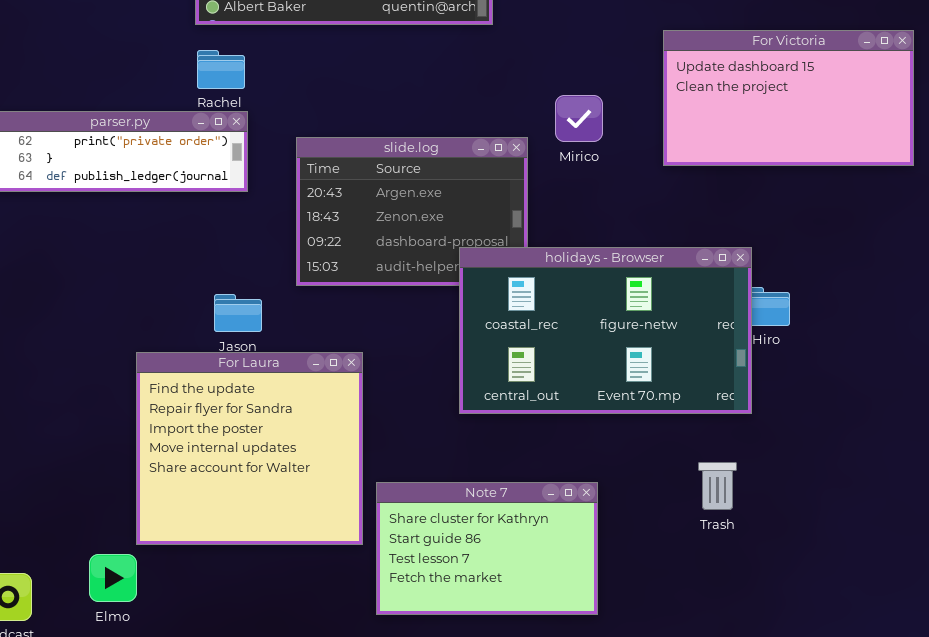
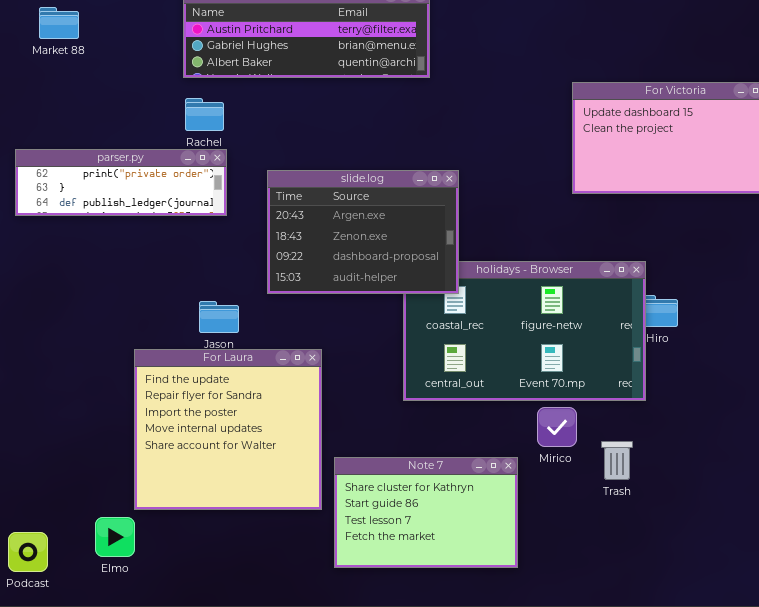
Mirico: [555,95,603,142] -> [537,407,577,447], moved
slide.log: [296,137,528,286] -> [267,170,459,294], raised

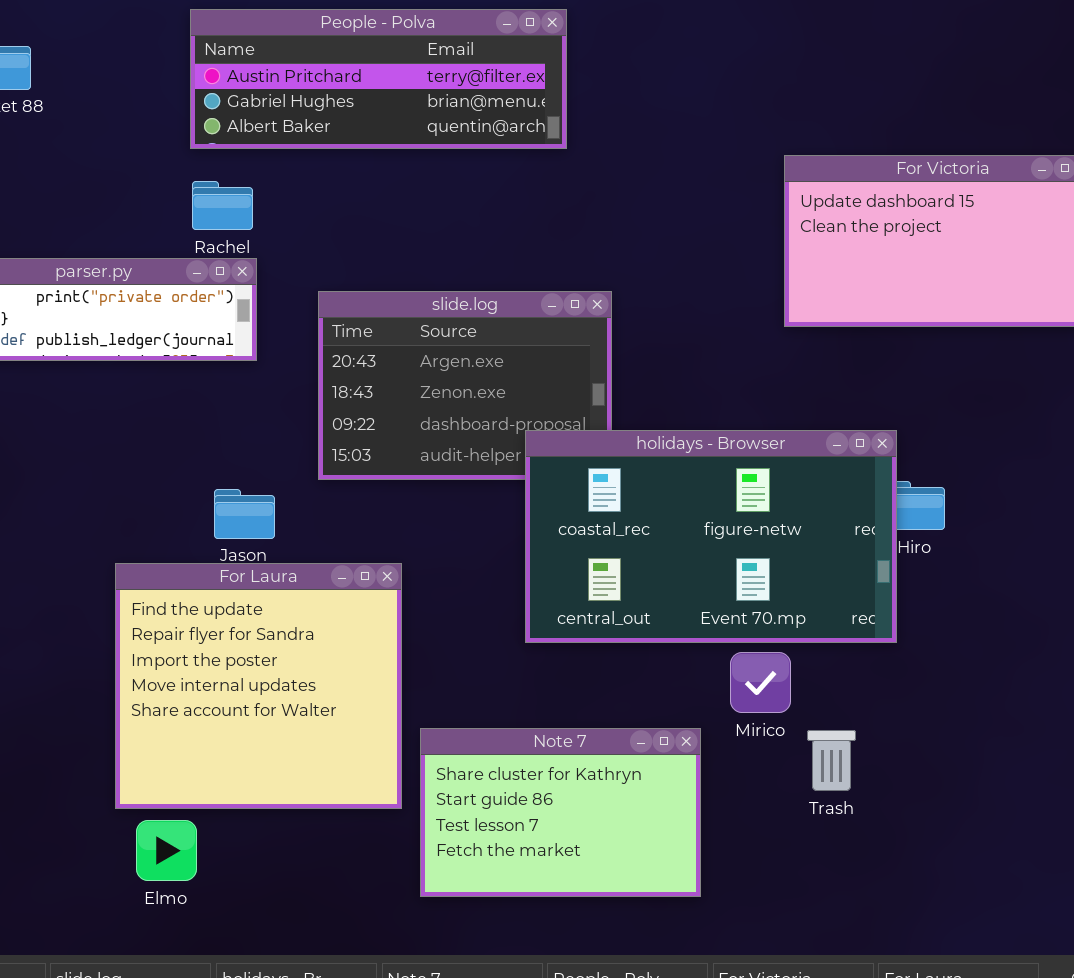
holidays - Browser: [403,261,646,401] -> [525,430,897,643], raised
Trash: [601,441,633,480] -> [807,730,856,791], moved
Elmo: [95,517,135,557] -> [136,820,197,881], moved

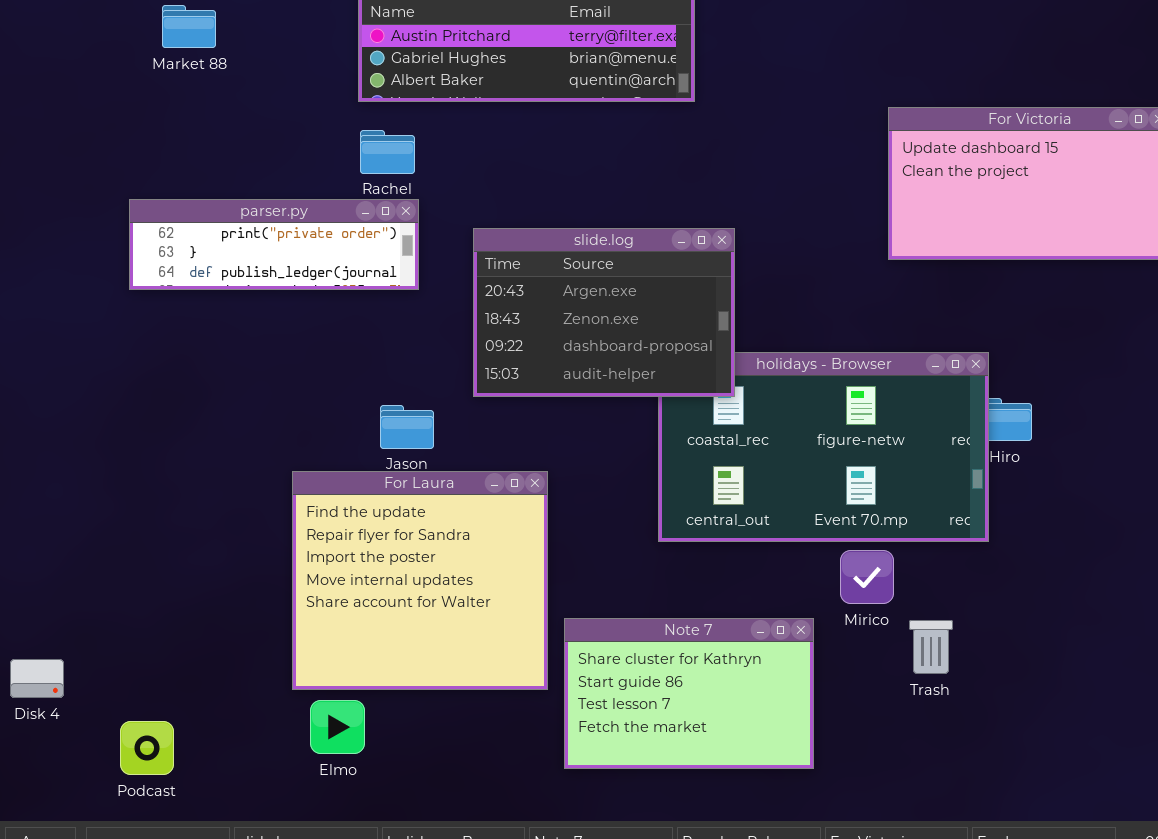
slide.log: [318,291,612,480] -> [473,228,735,397], raised

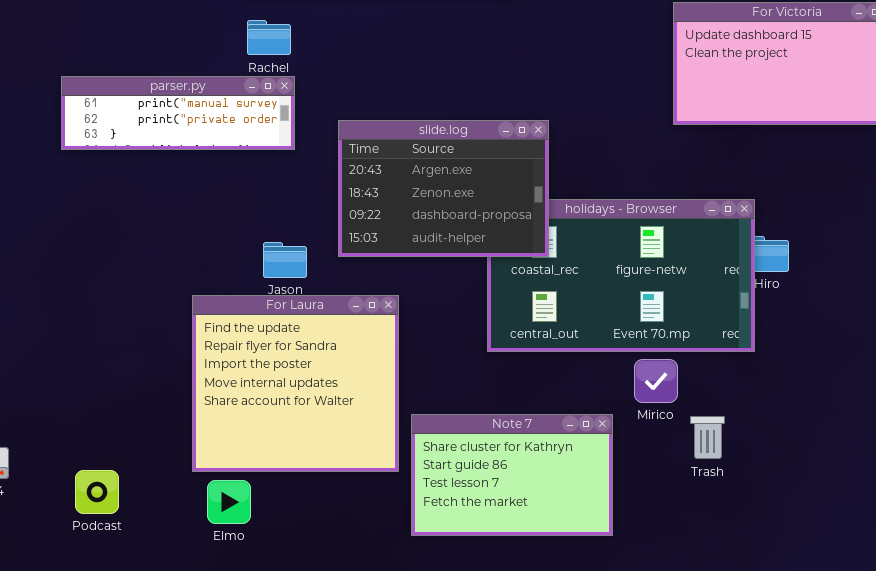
parser.py: [129,199,419,290] -> [61,76,295,150], scrolled up 1 row
slide.log: [473,228,735,397] -> [338,120,549,257], moved
Podcast: [120,721,174,775] -> [75,470,119,514], moved

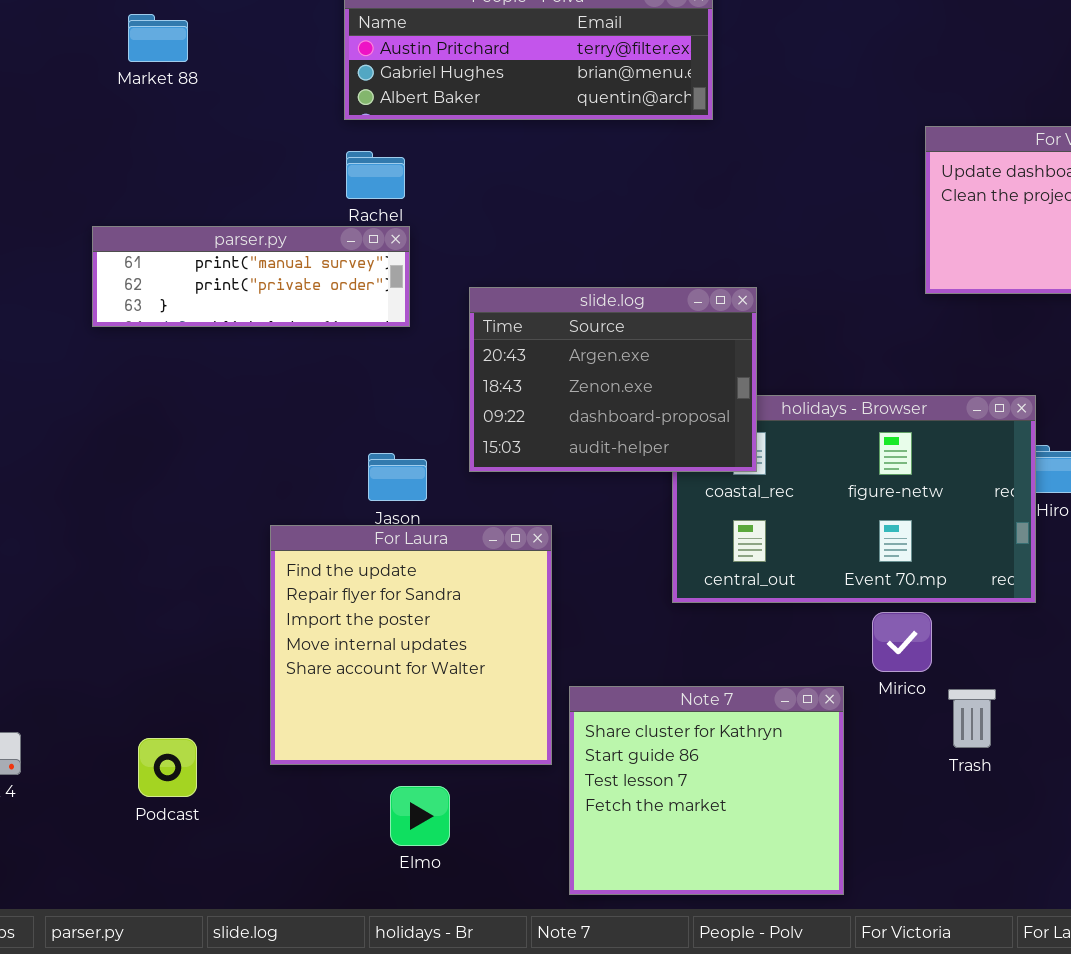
Note 7: [411,414,613,536] -> [569,686,844,895], resized
Podcast: [75,470,119,514] -> [138,738,197,797], moved
Elmo: [207,480,251,524] -> [390,786,450,846], moved

